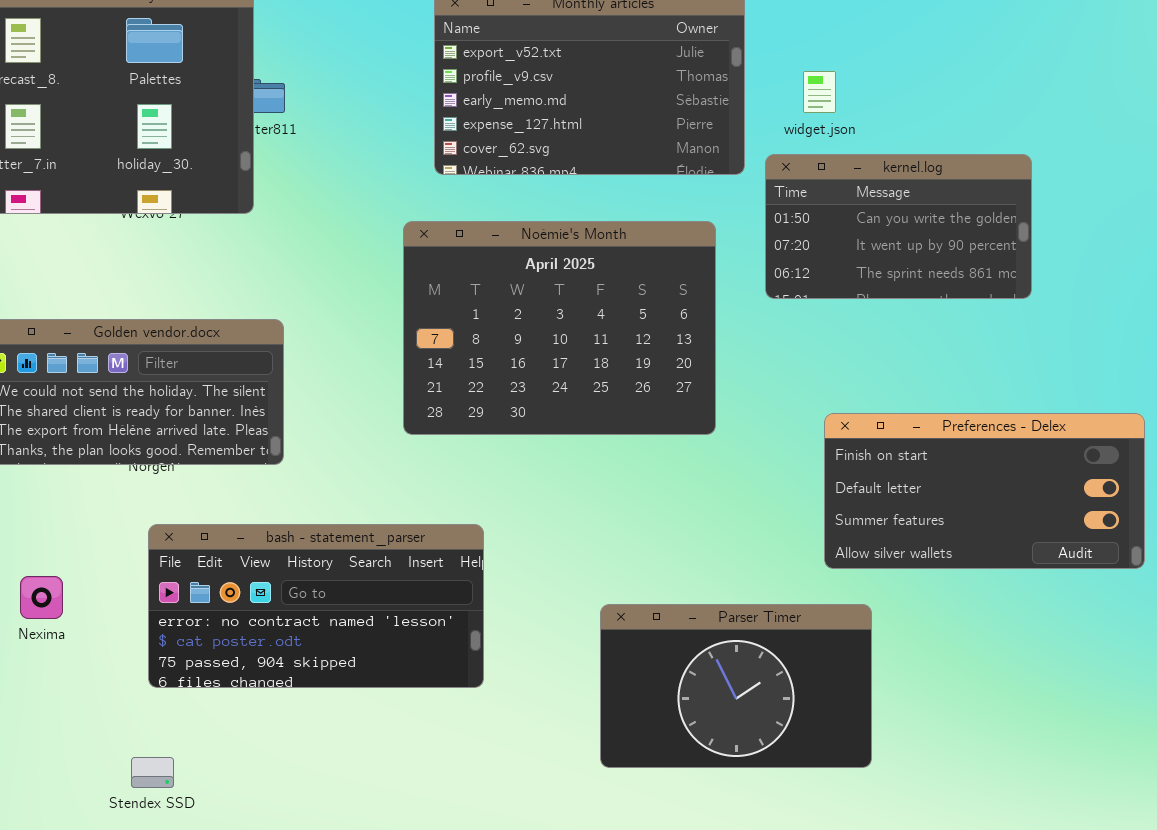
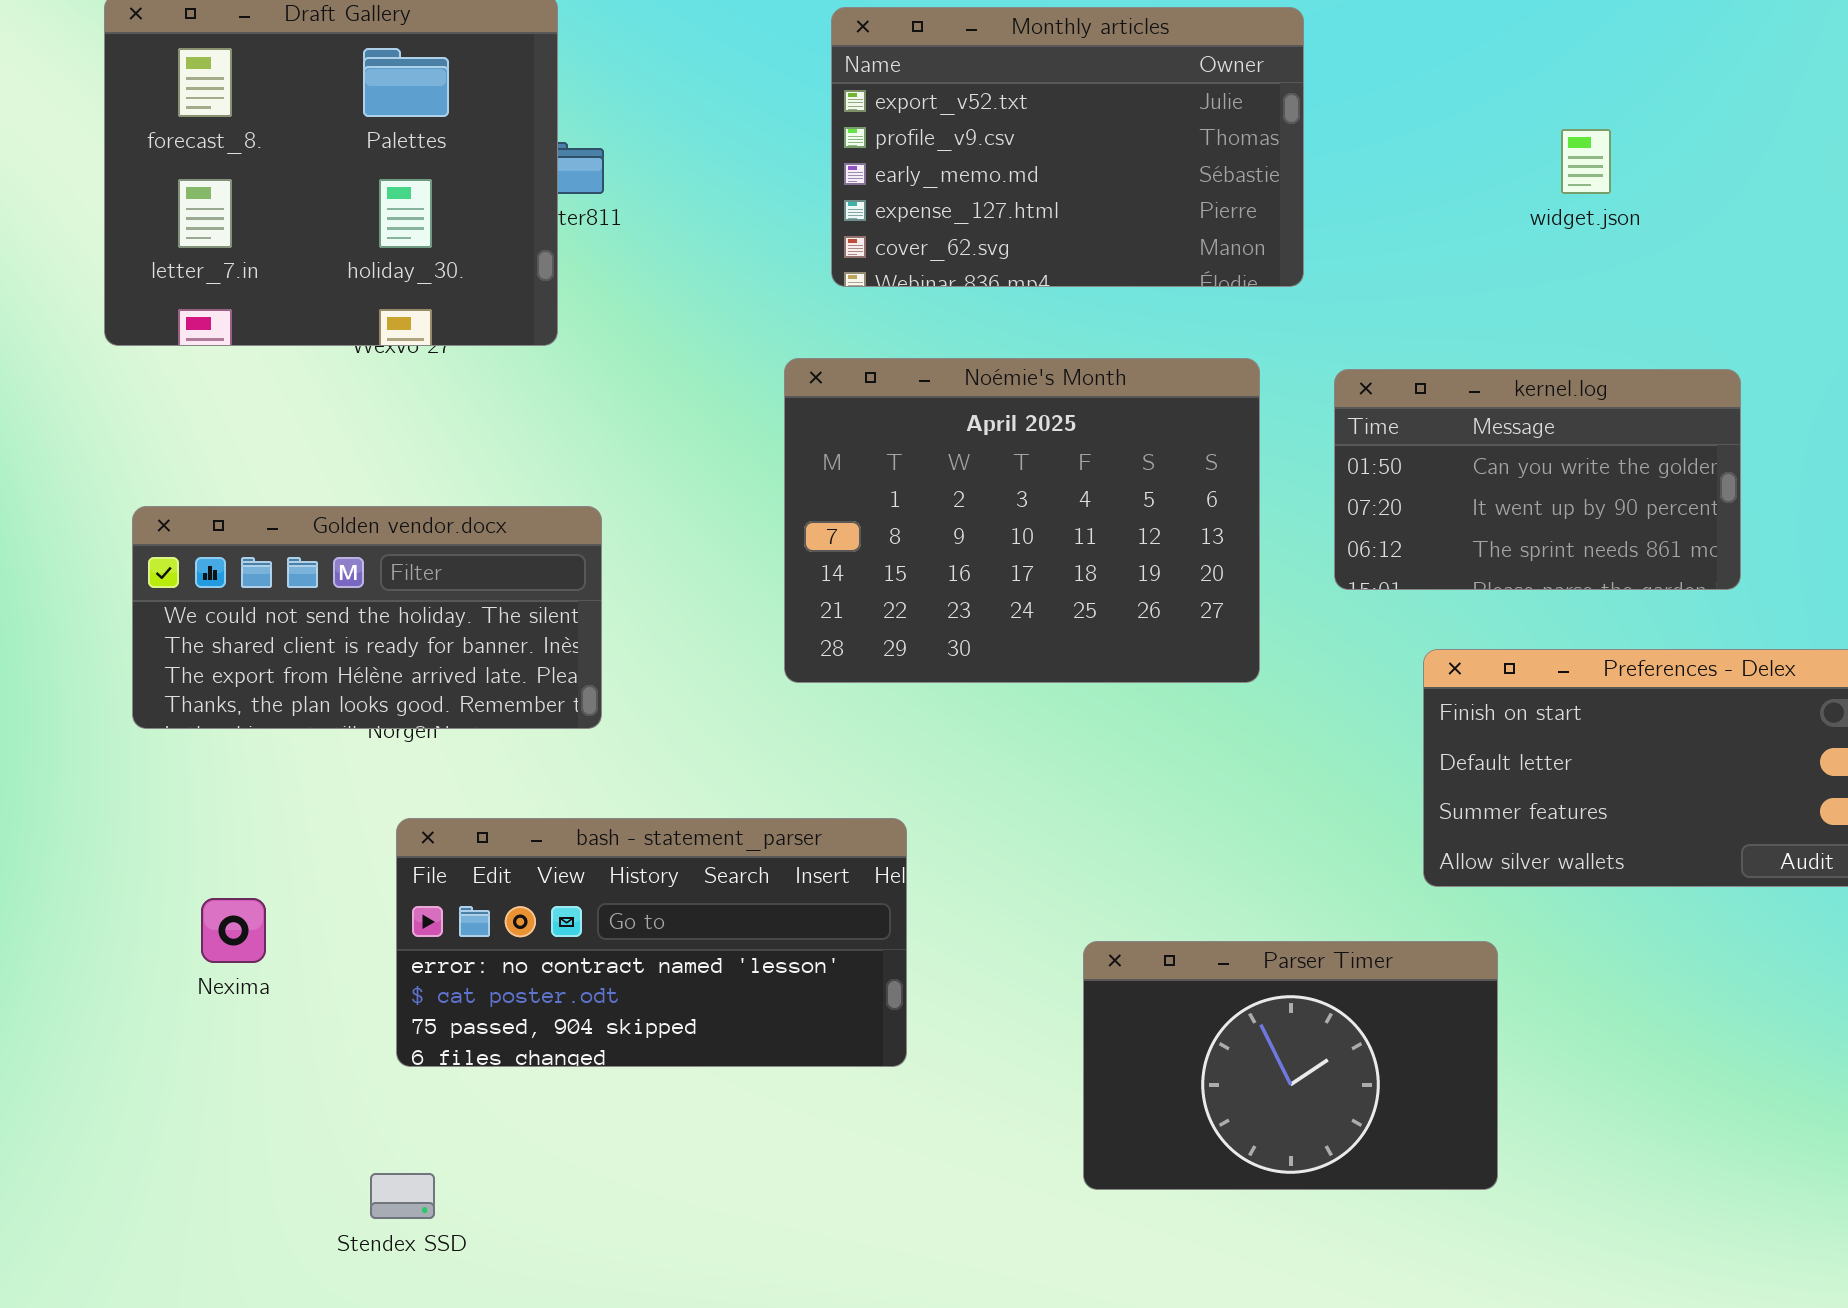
widget.json: [803,71,836,113] -> [1561,129,1611,194], moved
kernel.log: [765,154,1032,299] -> [1334,369,1741,590], moved

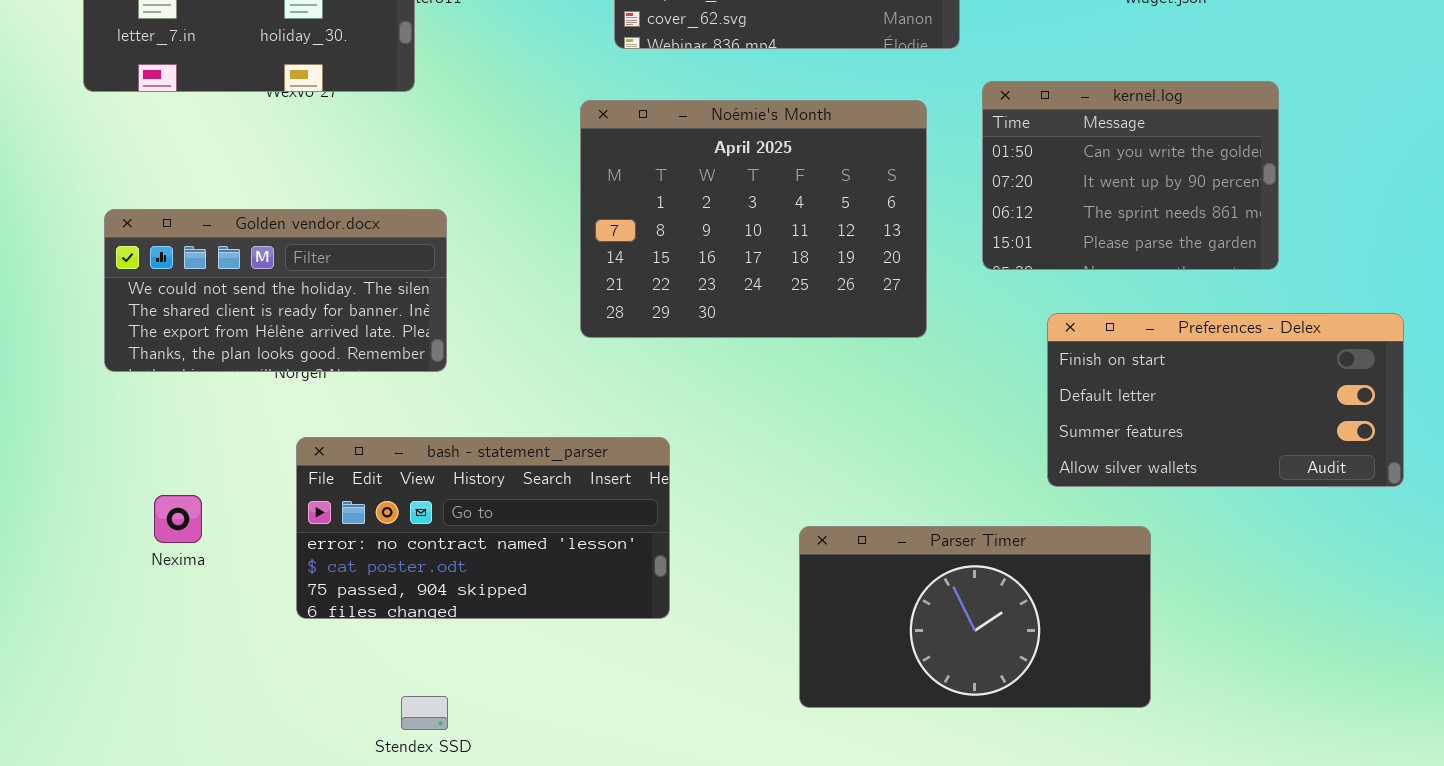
kernel.log: [1334,369,1741,590] -> [982,81,1279,270], resized
Parser Timer: [1083,941,1498,1190] -> [799,526,1151,708], resized
Stendex SSD: [370,1173,435,1219] -> [401,696,448,730], moved

